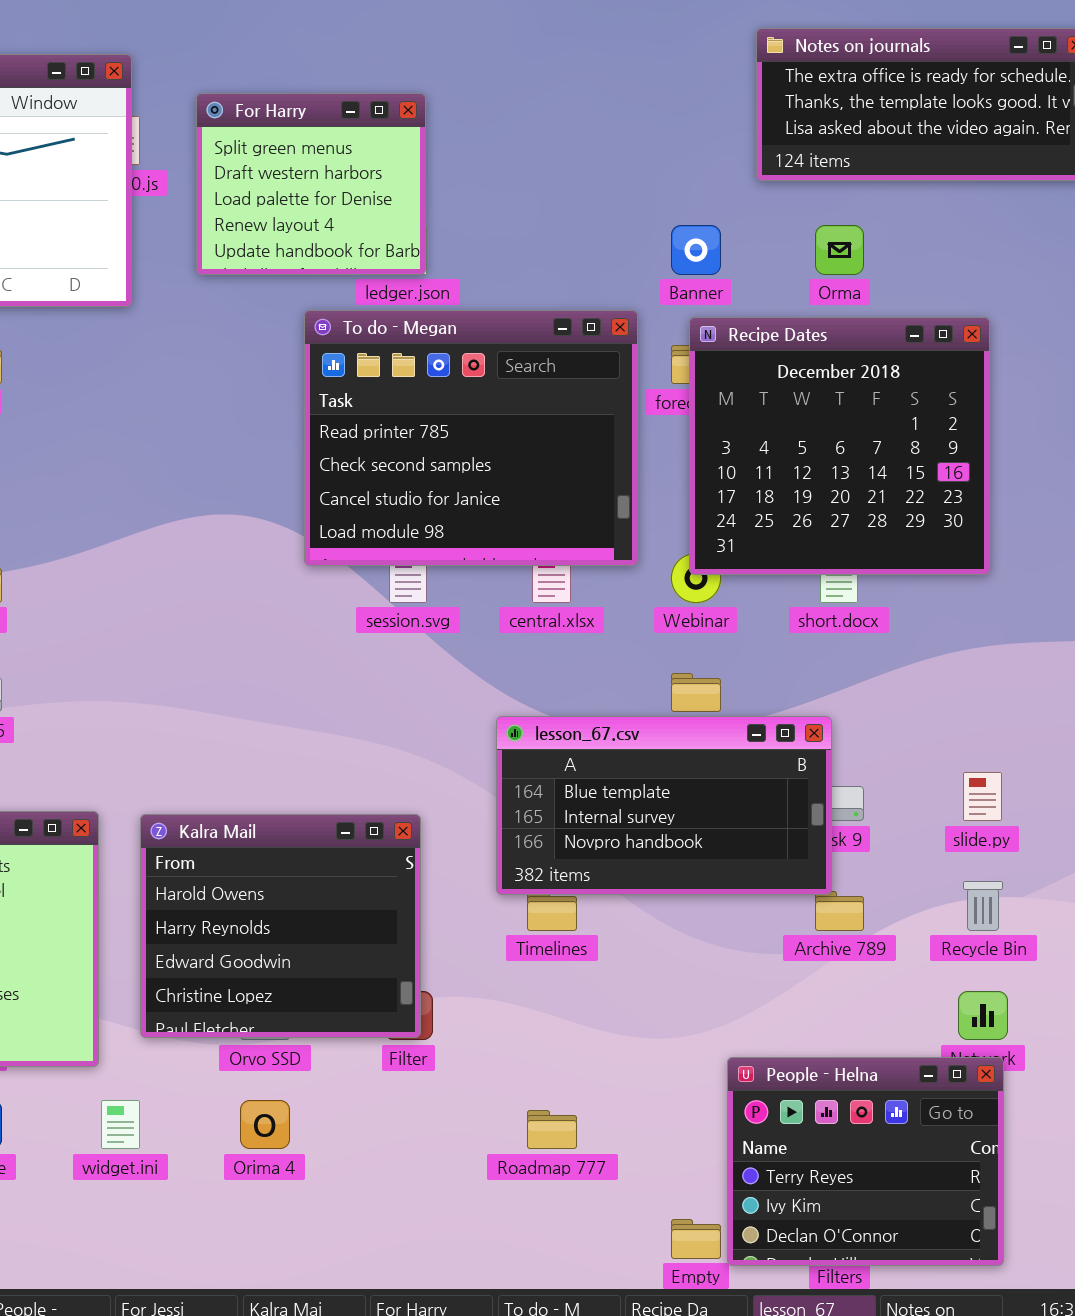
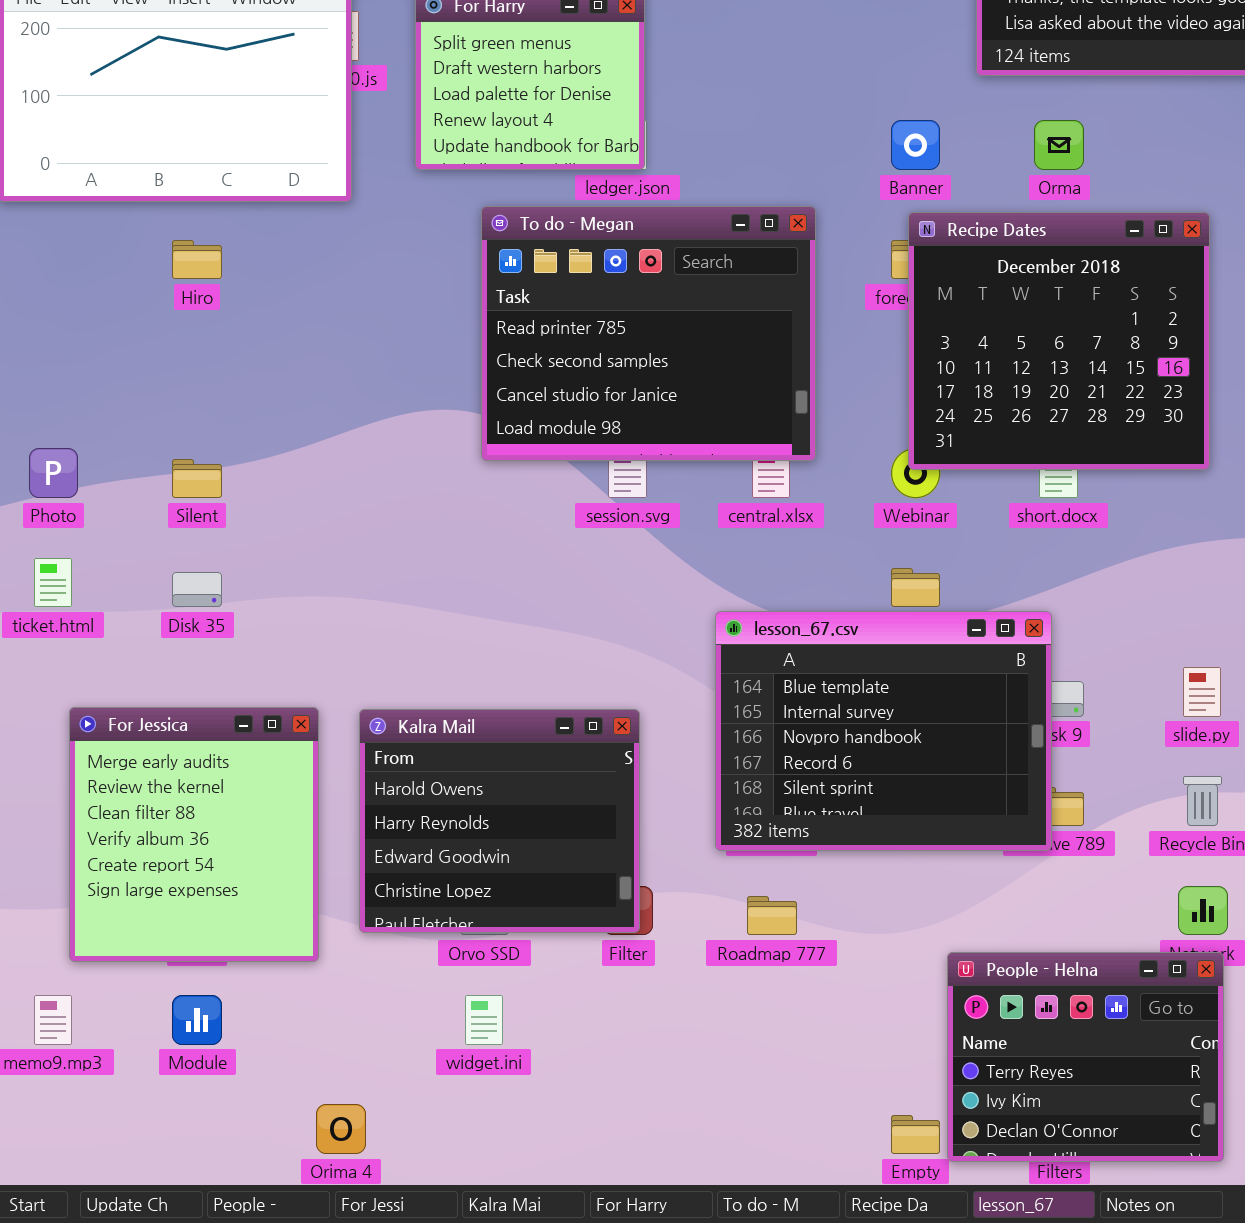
To do - Megan: [304,310,638,566] -> [481,206,816,461], moved
lesson_67.csv: [496,716,832,895] -> [715,611,1052,851], resized
widget.ini: [101,1100,140,1149] -> [465,995,503,1045], moved
Orima 4: [240,1100,290,1149] -> [316,1104,366,1154], moved
Roadmap 777: [527,1110,577,1149] -> [747,896,797,935], moved

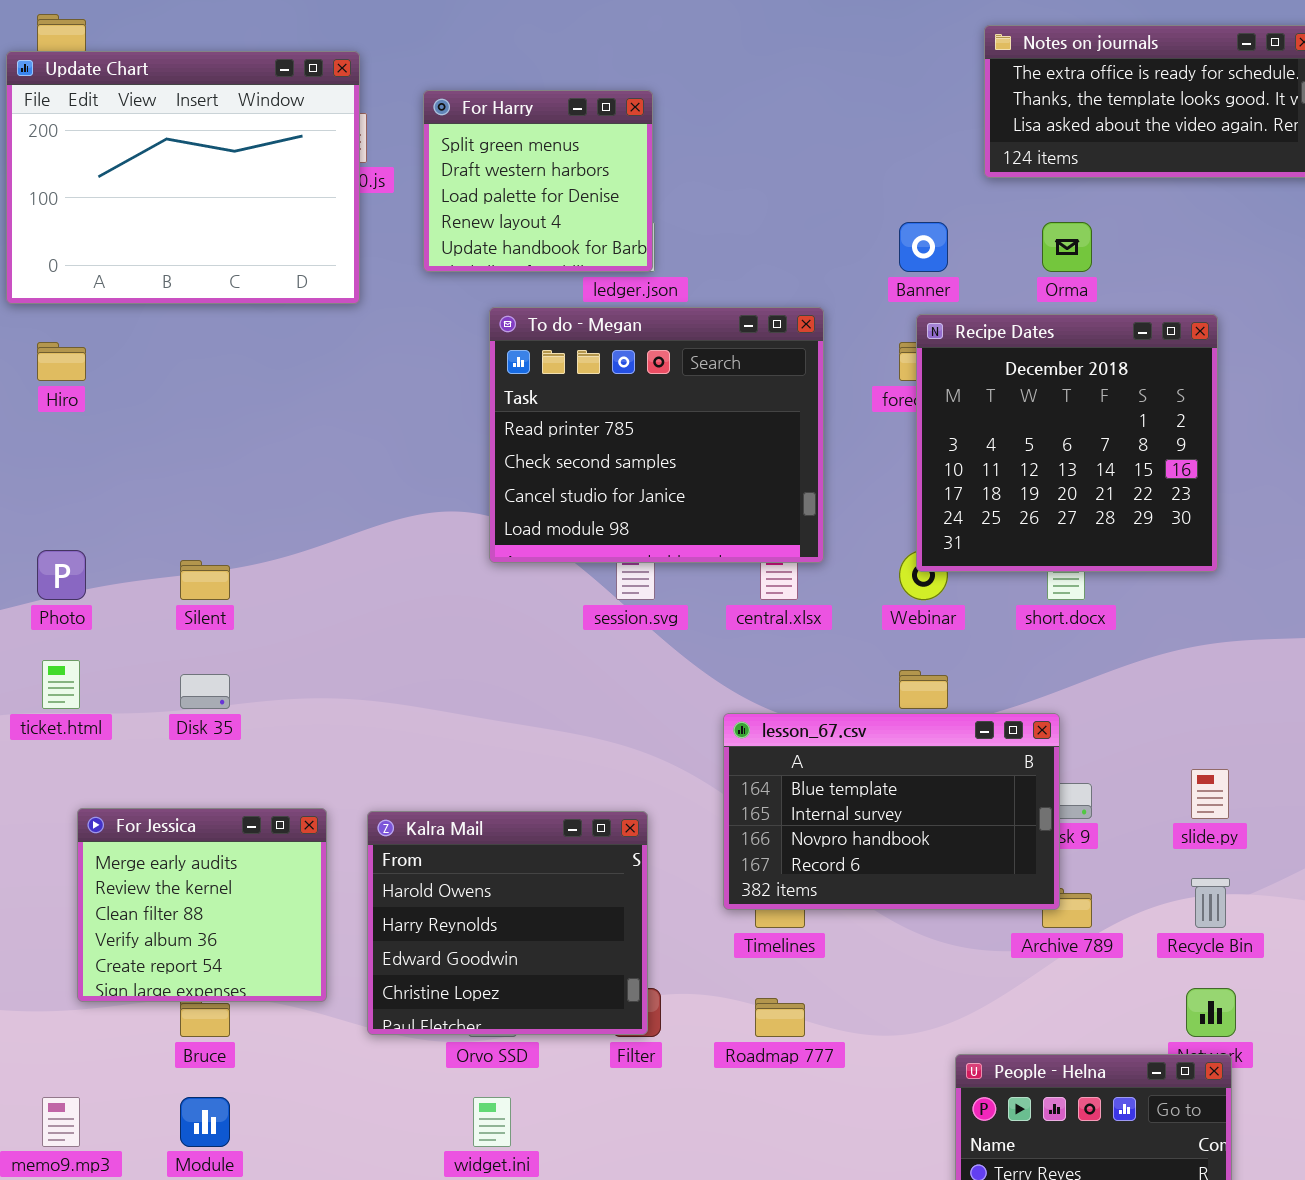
Hiro: [172,240,222,279] -> [37,342,86,381], moved
lesson_67.csv: [715,611,1052,851] -> [723,713,1060,910], resized
For Jessica: [69,707,319,962] -> [77,808,327,1002], resized

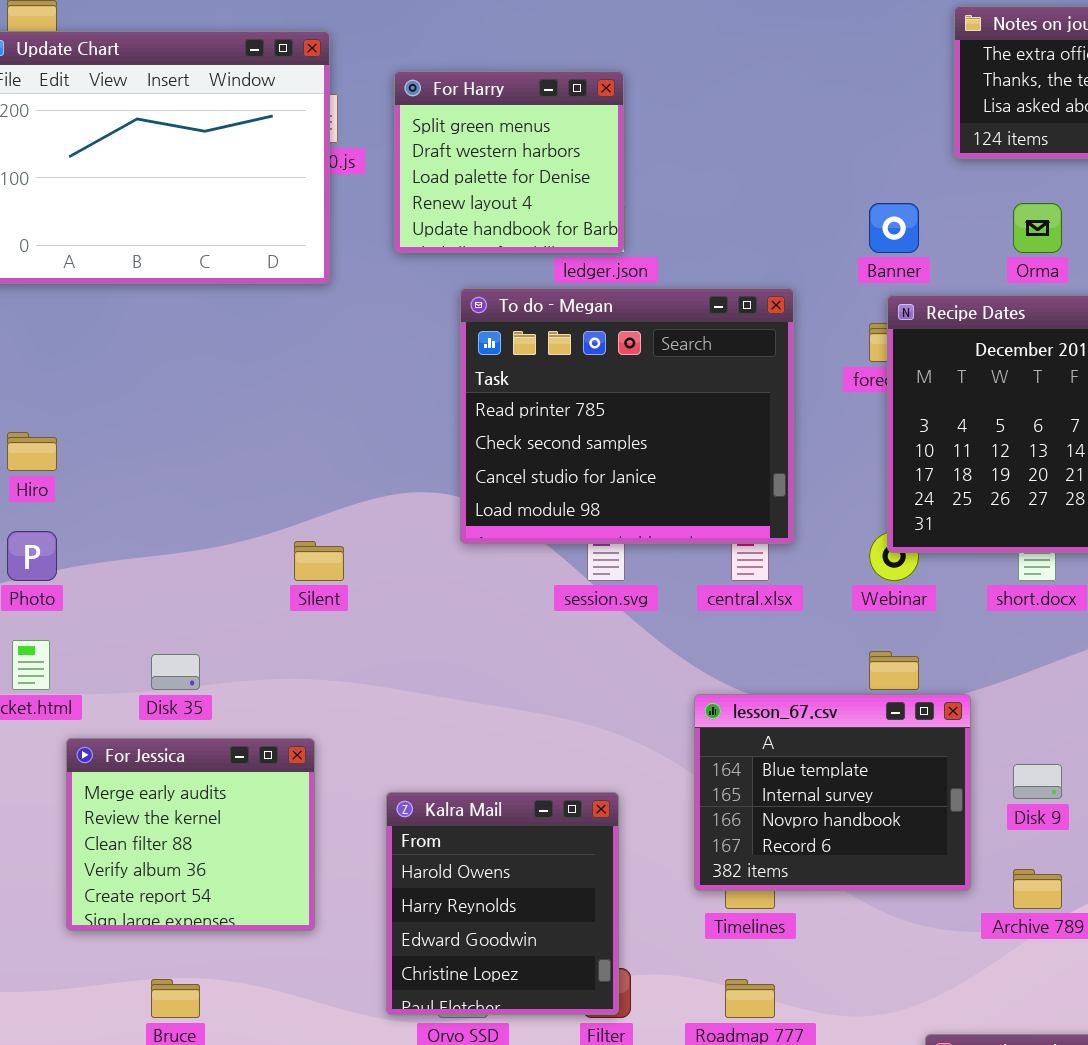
Hiro: [37,342,86,381] -> [7,432,57,471], moved
Silent: [180,560,230,600] -> [294,541,344,581], moved
lesson_67.csv: [723,713,1060,910] -> [694,694,971,891], resized
For Jessica: [77,808,327,1002] -> [66,738,315,931], moved
Kalra Mail: [367,811,648,1035] -> [386,792,619,1015], resized

